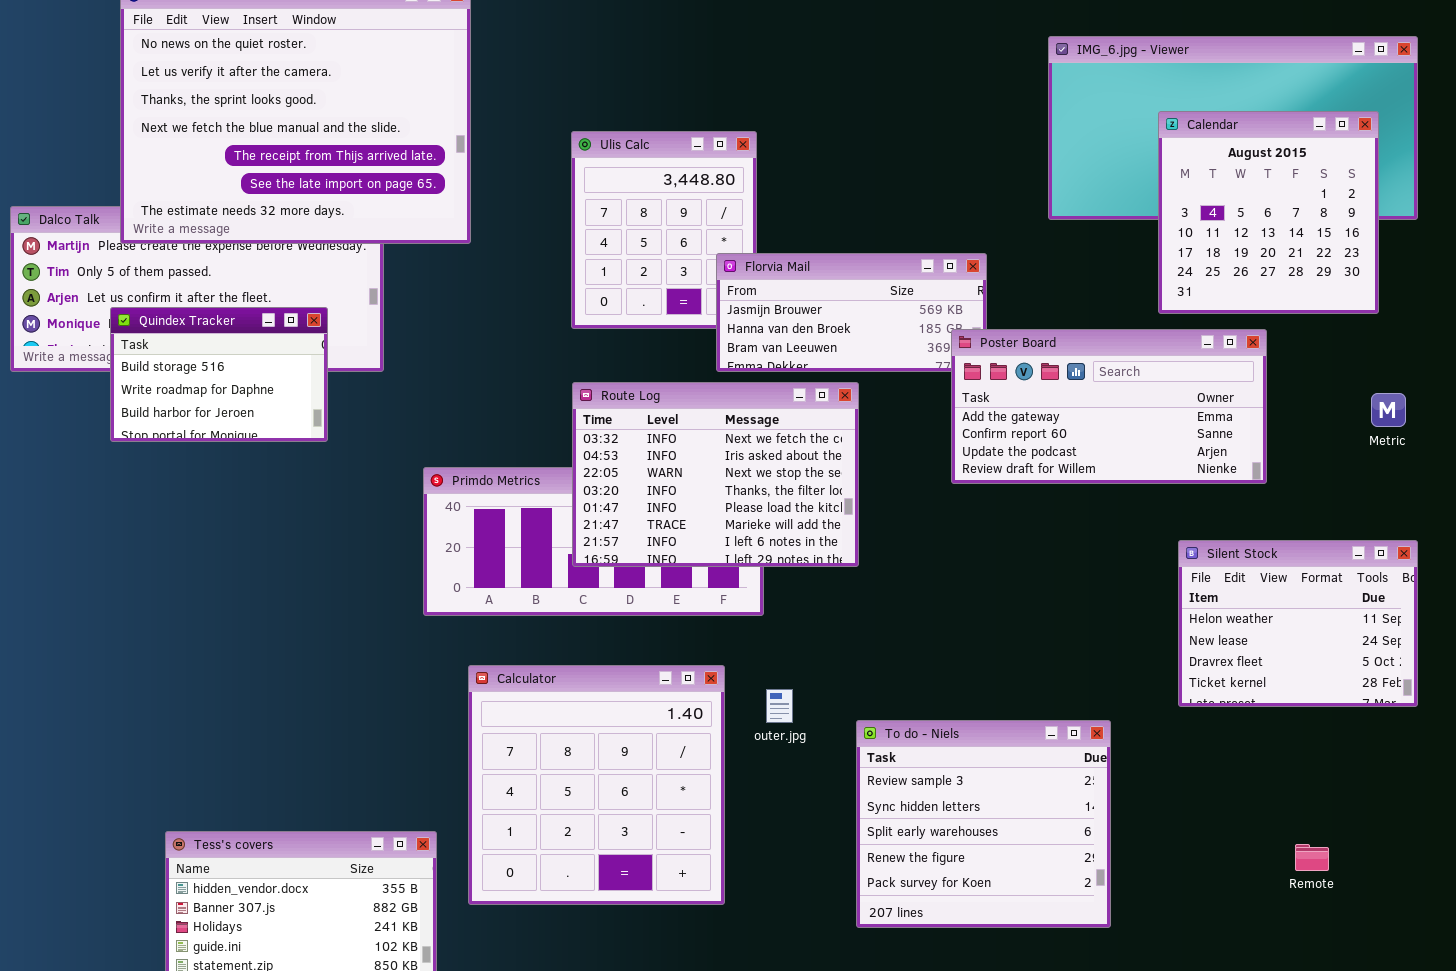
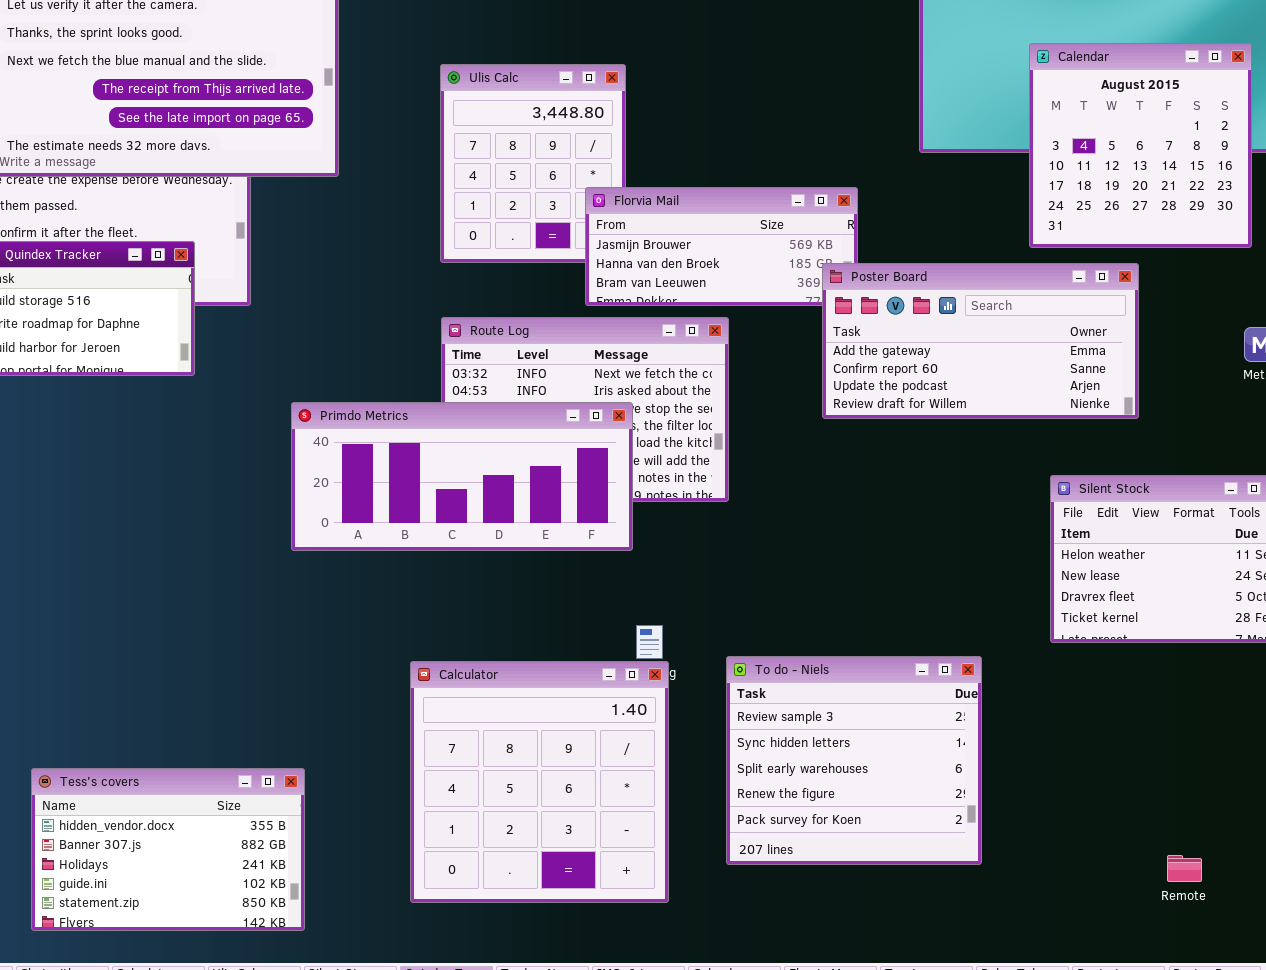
Primdo Metrics: [423,467,764,616] -> [291,402,633,551], raised
Calculator: [468,665,725,905] -> [410,661,669,903], moved
Remote: [1295,844,1329,871] -> [1167,855,1202,882], moved

